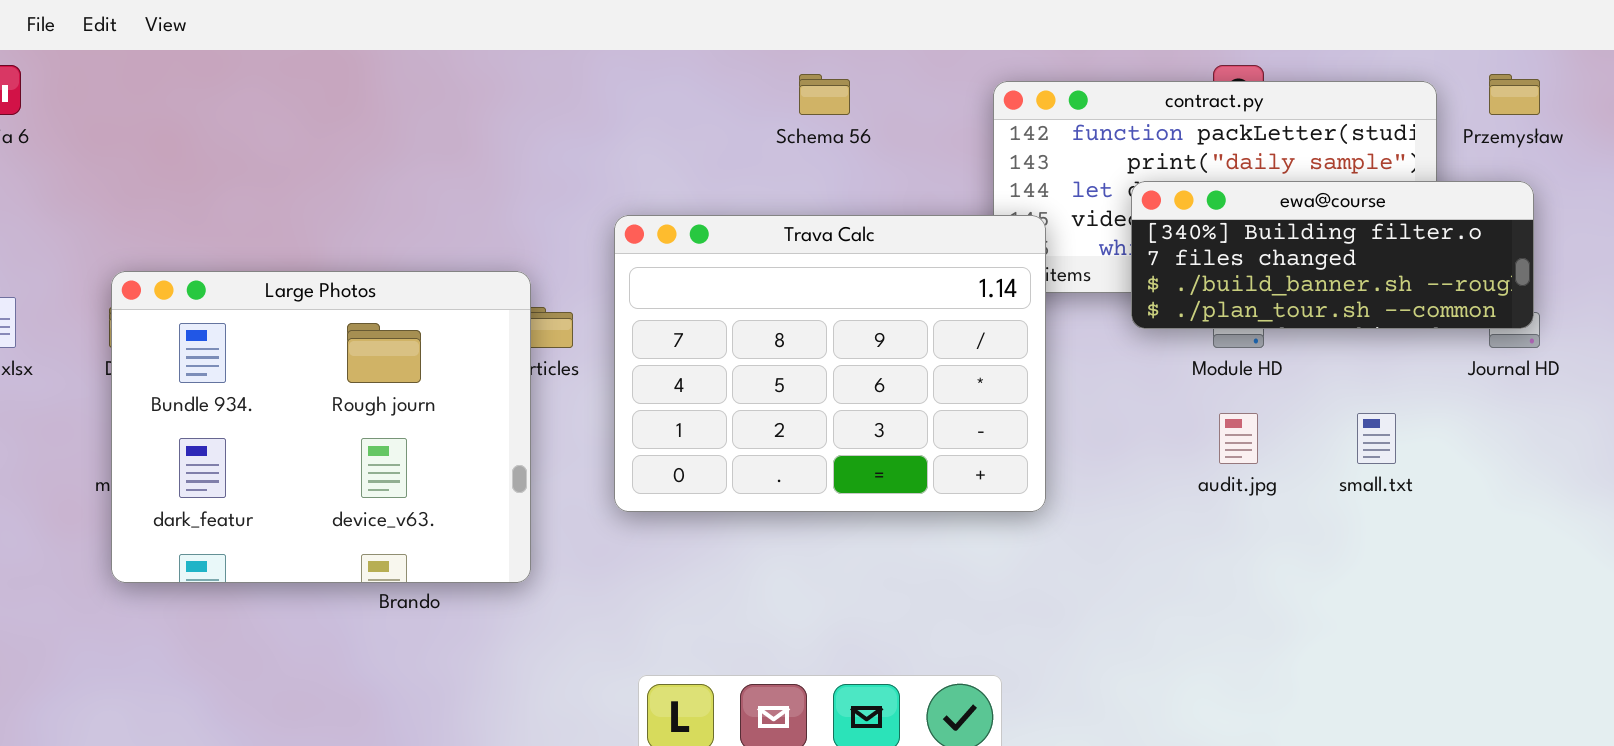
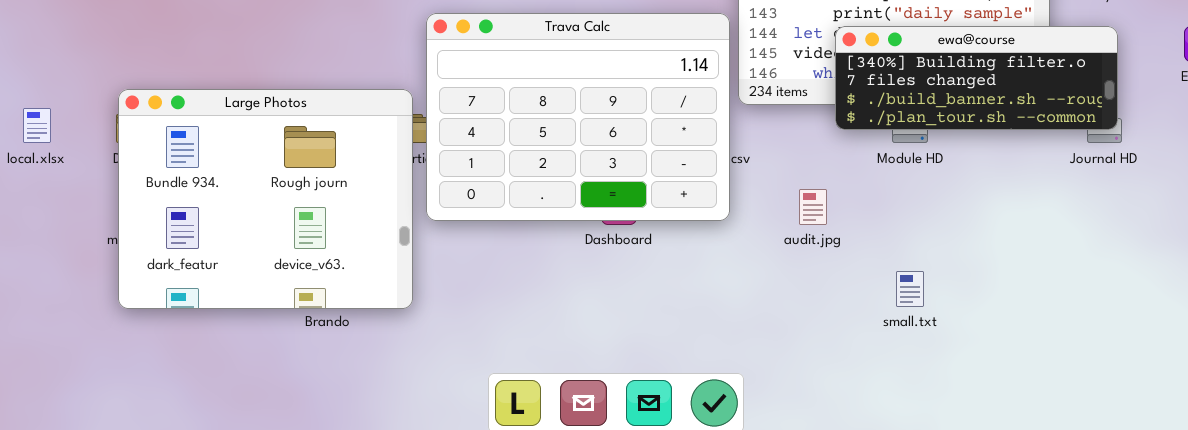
Trava Calc: [614,215,1046,512] -> [426,13,730,221], moved
audit.jpg: [1219,413,1258,464] -> [799,189,827,225], moved
small.txt: [1357,413,1396,464] -> [896,271,924,307], moved

